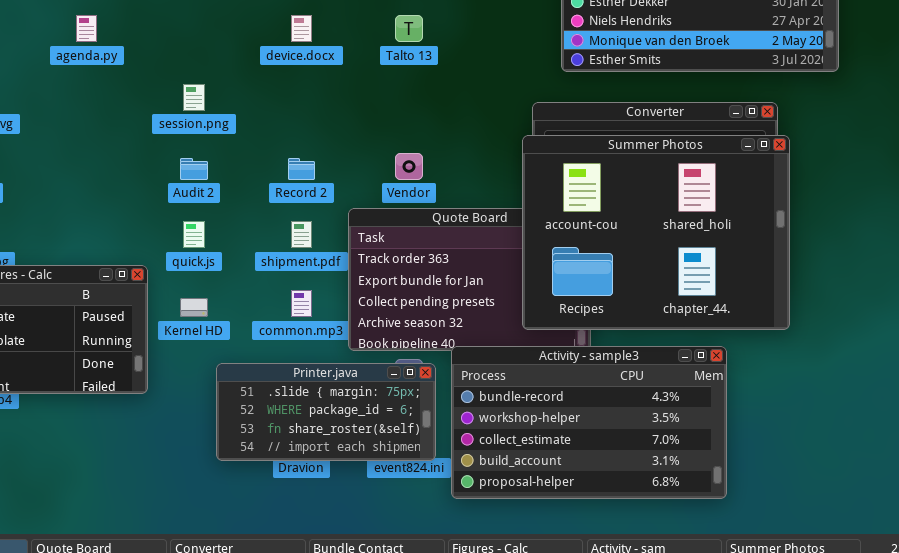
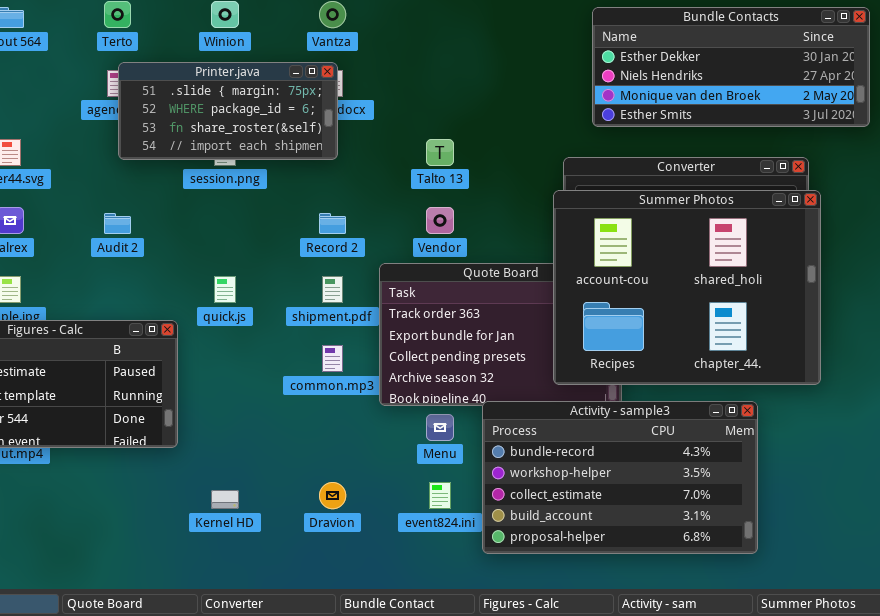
Talto 13: [395,15,423,42] -> [426,139,454,166], moved
Audit 2: [180,158,208,180] -> [104,213,131,234], moved
Kernel HD: [180,298,208,317] -> [211,490,239,509], moved
Printer.java: [216,363,436,461] -> [118,62,338,160], moved

